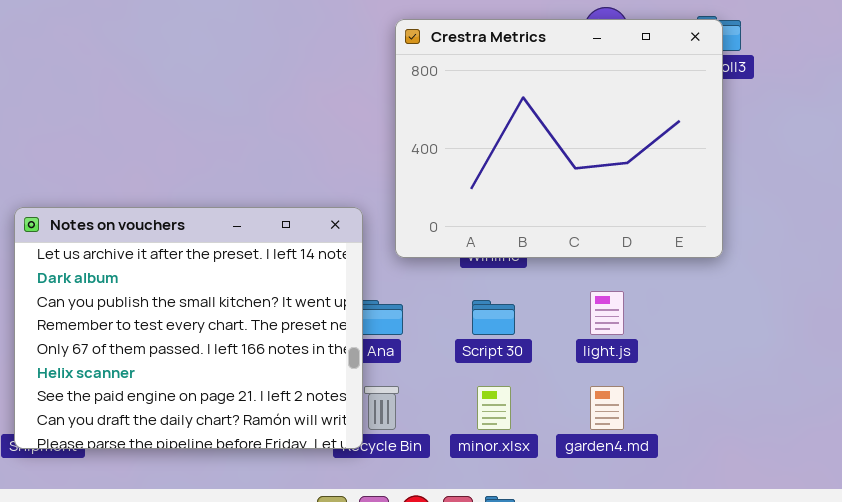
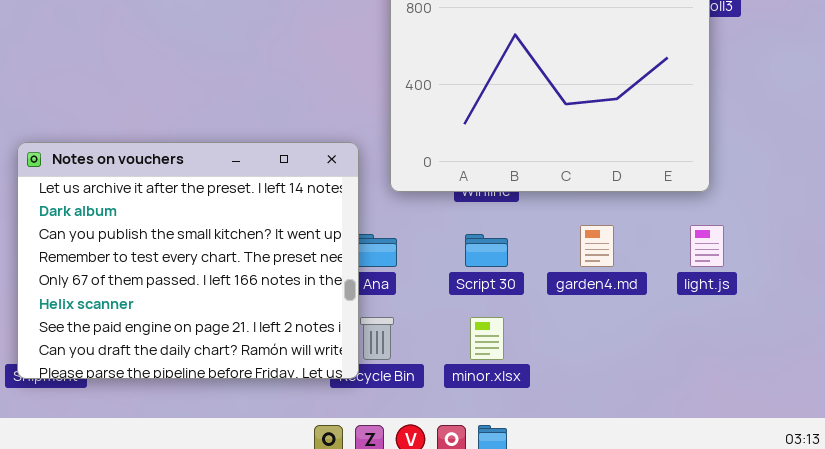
light.js: [590,291,624,335] -> [690,225,724,267], moved
garden4.md: [590,386,624,430] -> [580,225,614,267], moved

